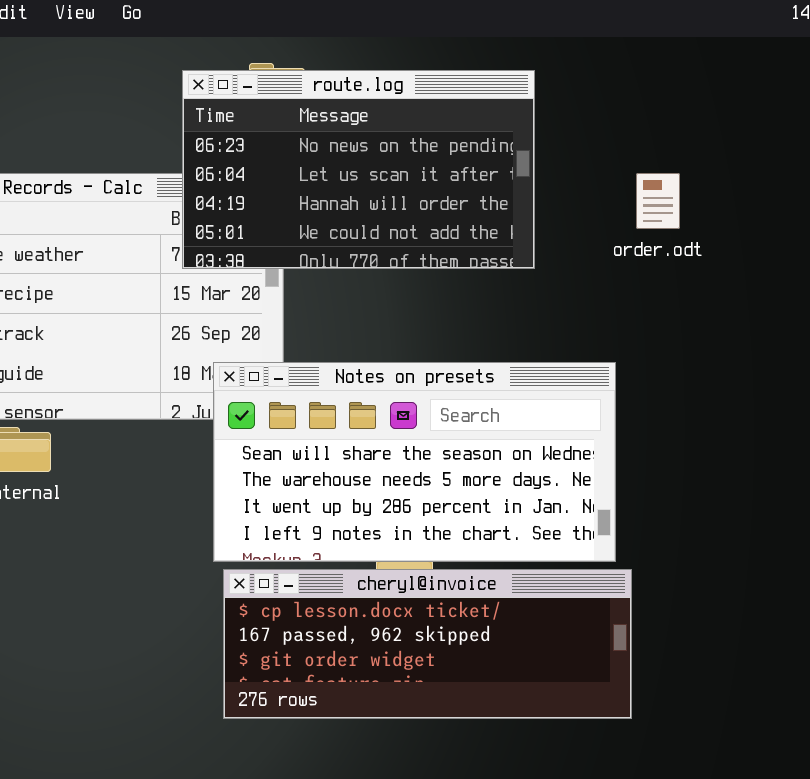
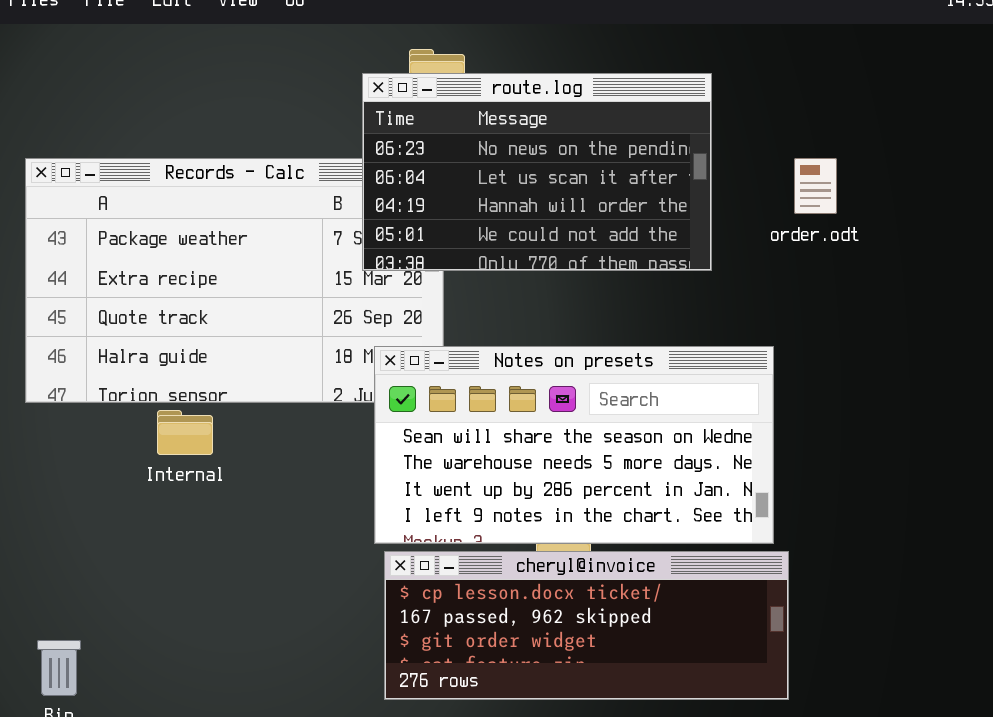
route.log: [182,70,535,269] -> [362,73,712,271], moved

